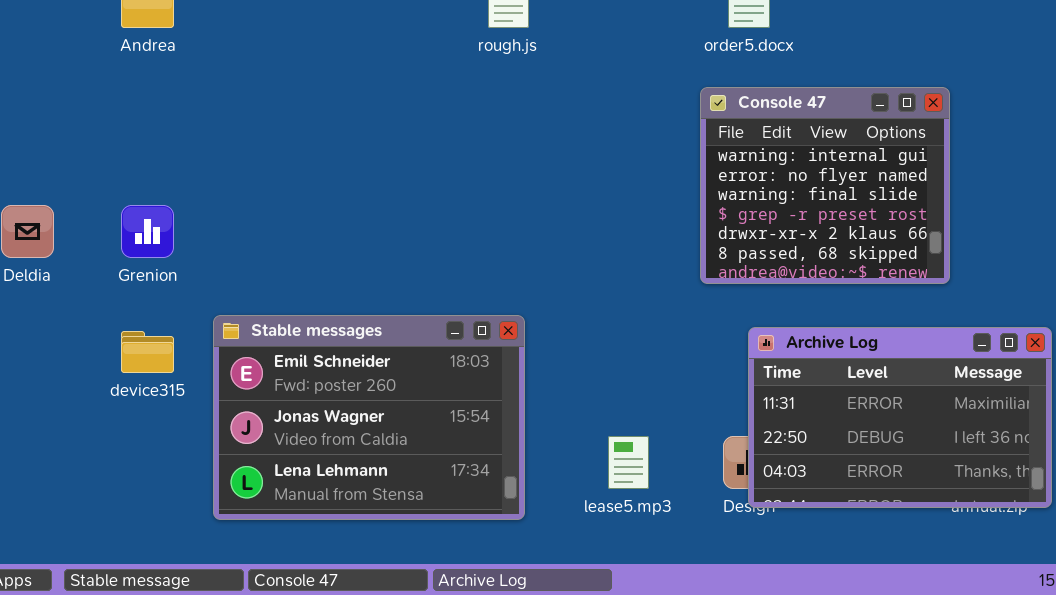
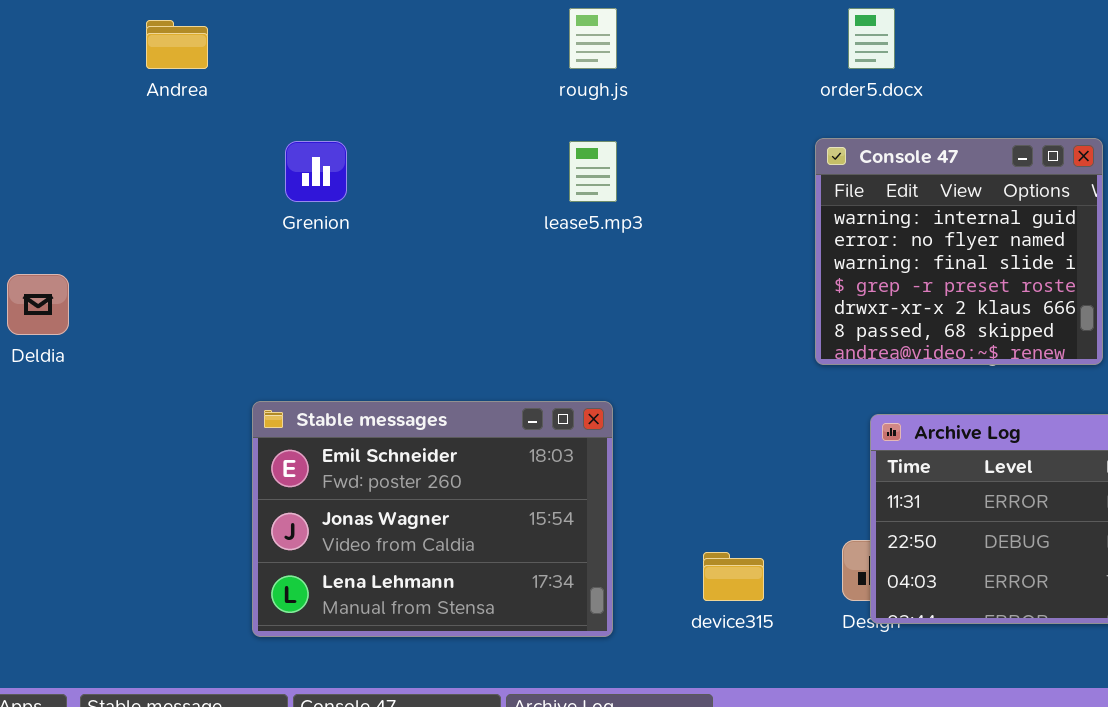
Grenion: [121,205,174,258] -> [285,141,347,202], moved
device315: [121,331,174,373] -> [703,552,764,601], moved
lease5.mp3: [608,436,649,489] -> [569,141,617,202], moved

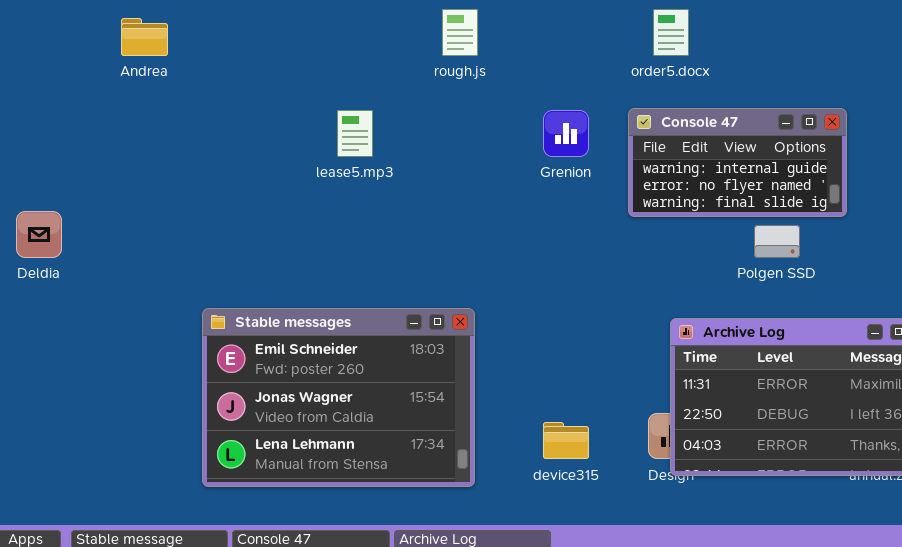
Console 47: [815,138,1103,365] -> [628,108,847,217], resized
Grenion: [285,141,347,202] -> [543,110,589,157], moved
lease5.mp3: [569,141,617,202] -> [337,110,373,157], moved

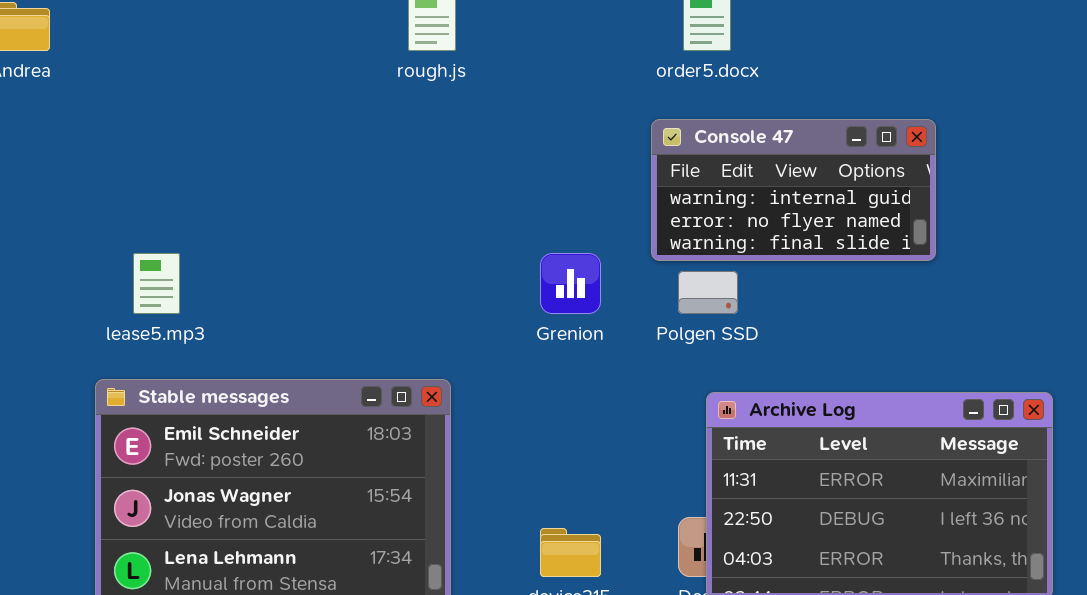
lease5.mp3: [337,110,373,157] -> [133,253,180,314], moved
Grenion: [543,110,589,157] -> [540,253,601,314], moved
Polgen SSD: [754,225,800,258] -> [678,271,738,314], moved

